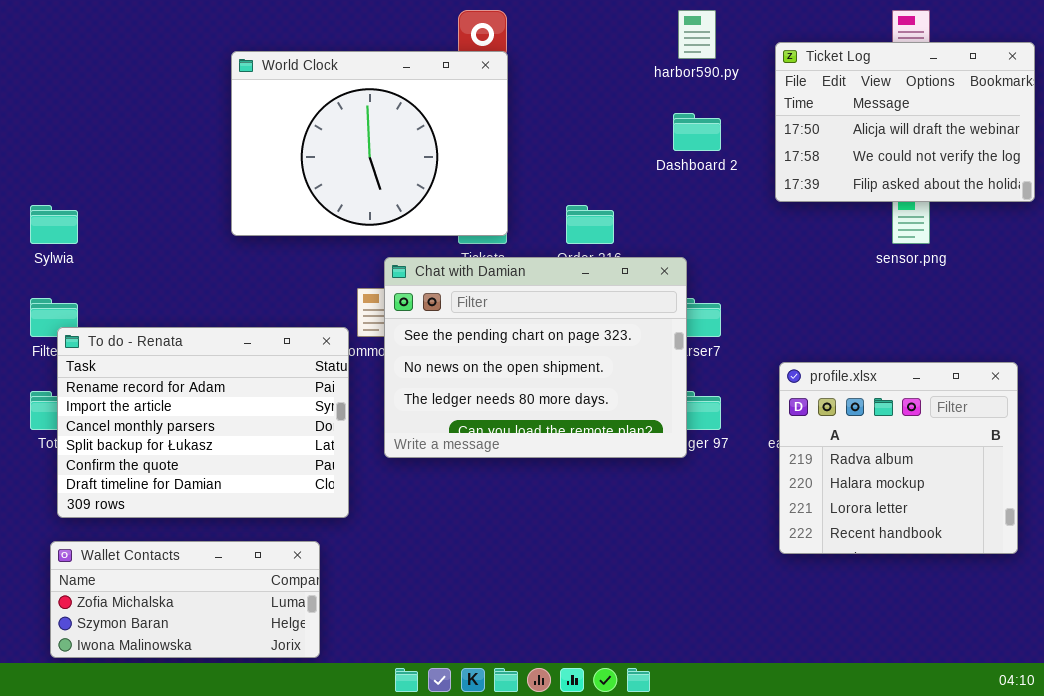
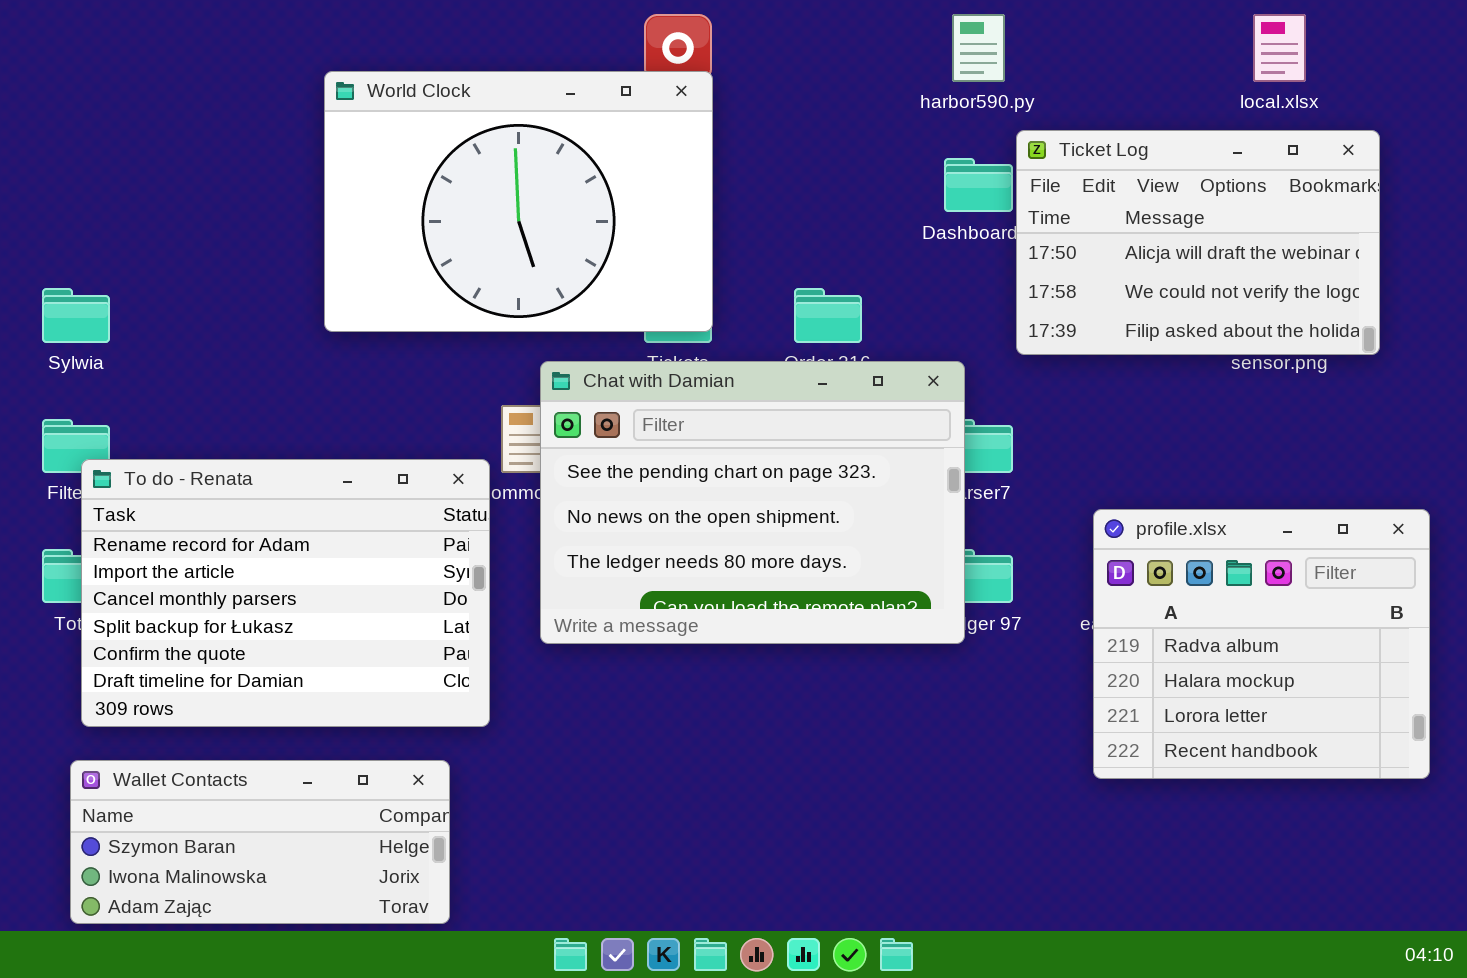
Ticket Log: [775,42,1035,202] -> [1016,130,1380,355], moved
Wallet Contacts: [50,541,320,658] -> [70,760,450,924], scrolled down 1 row

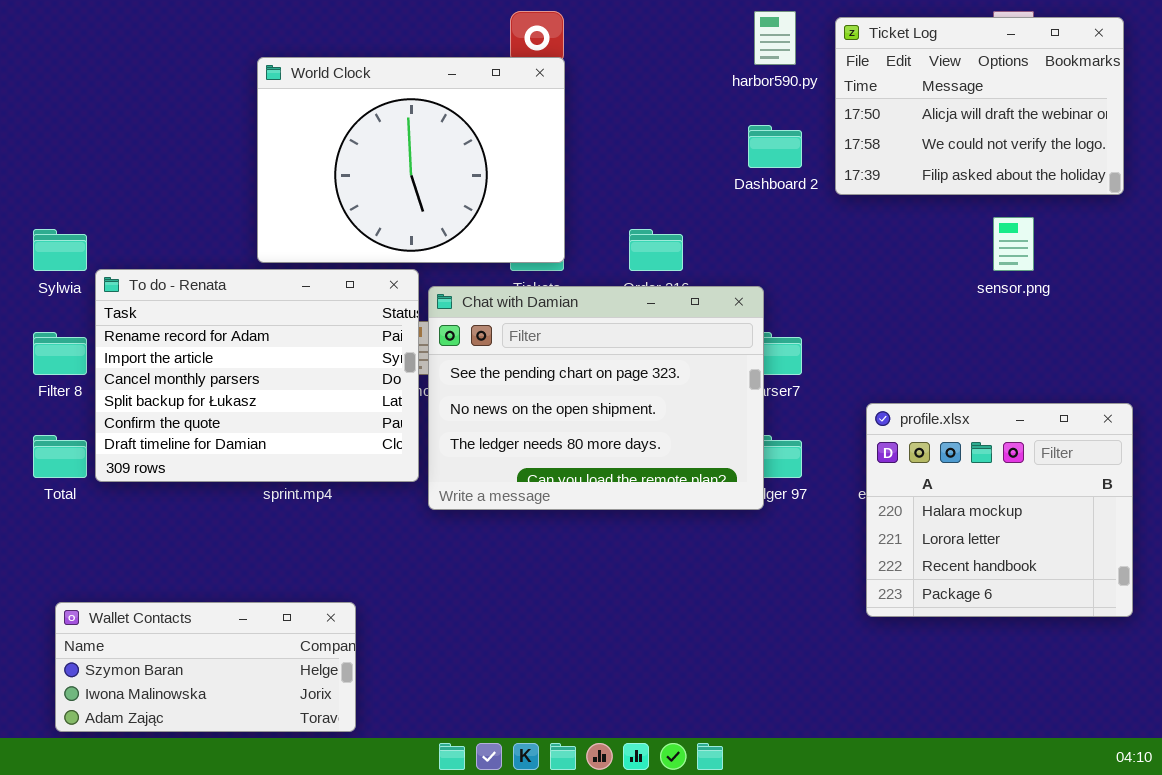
Ticket Log: [1016,130,1380,355] -> [835,17,1124,195], moved
To do - Renata: [81,459,490,727] -> [95,269,419,482], moved
profile.xlsx: [1093,509,1430,779] -> [866,403,1133,617], scrolled down 1 row

